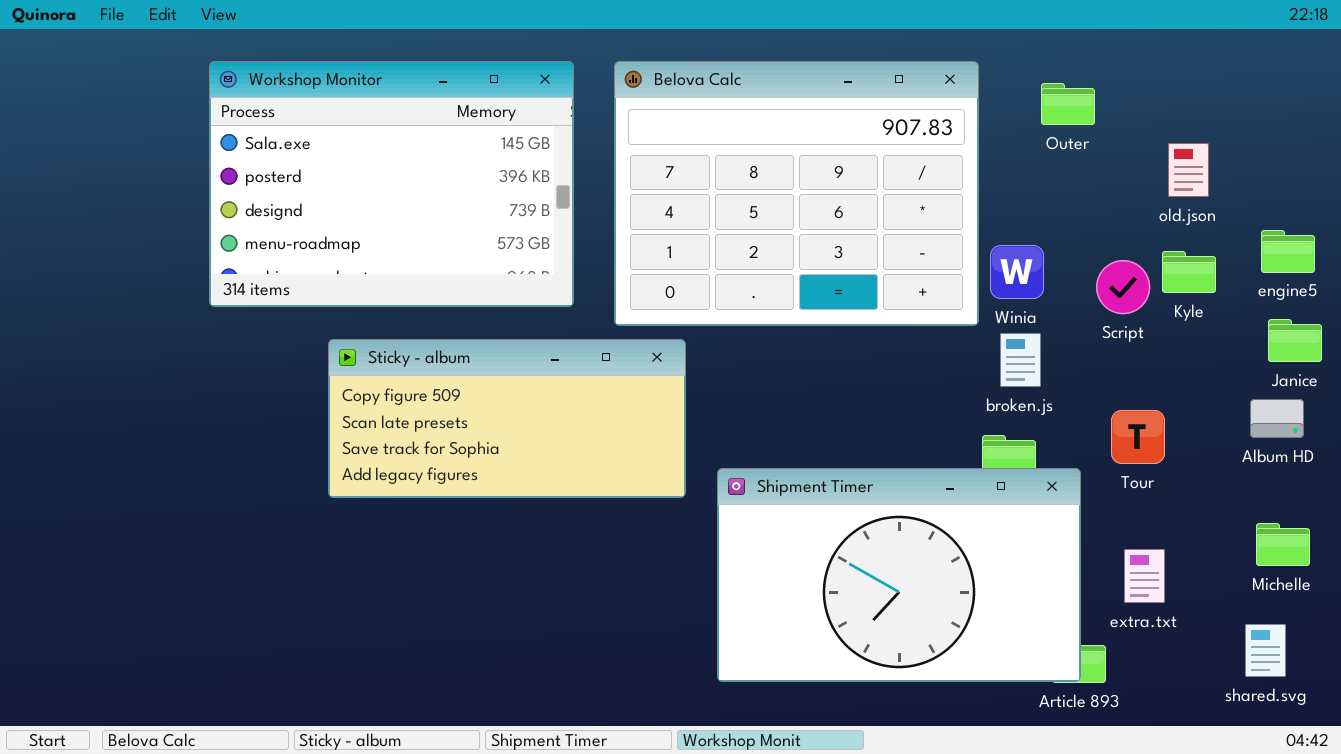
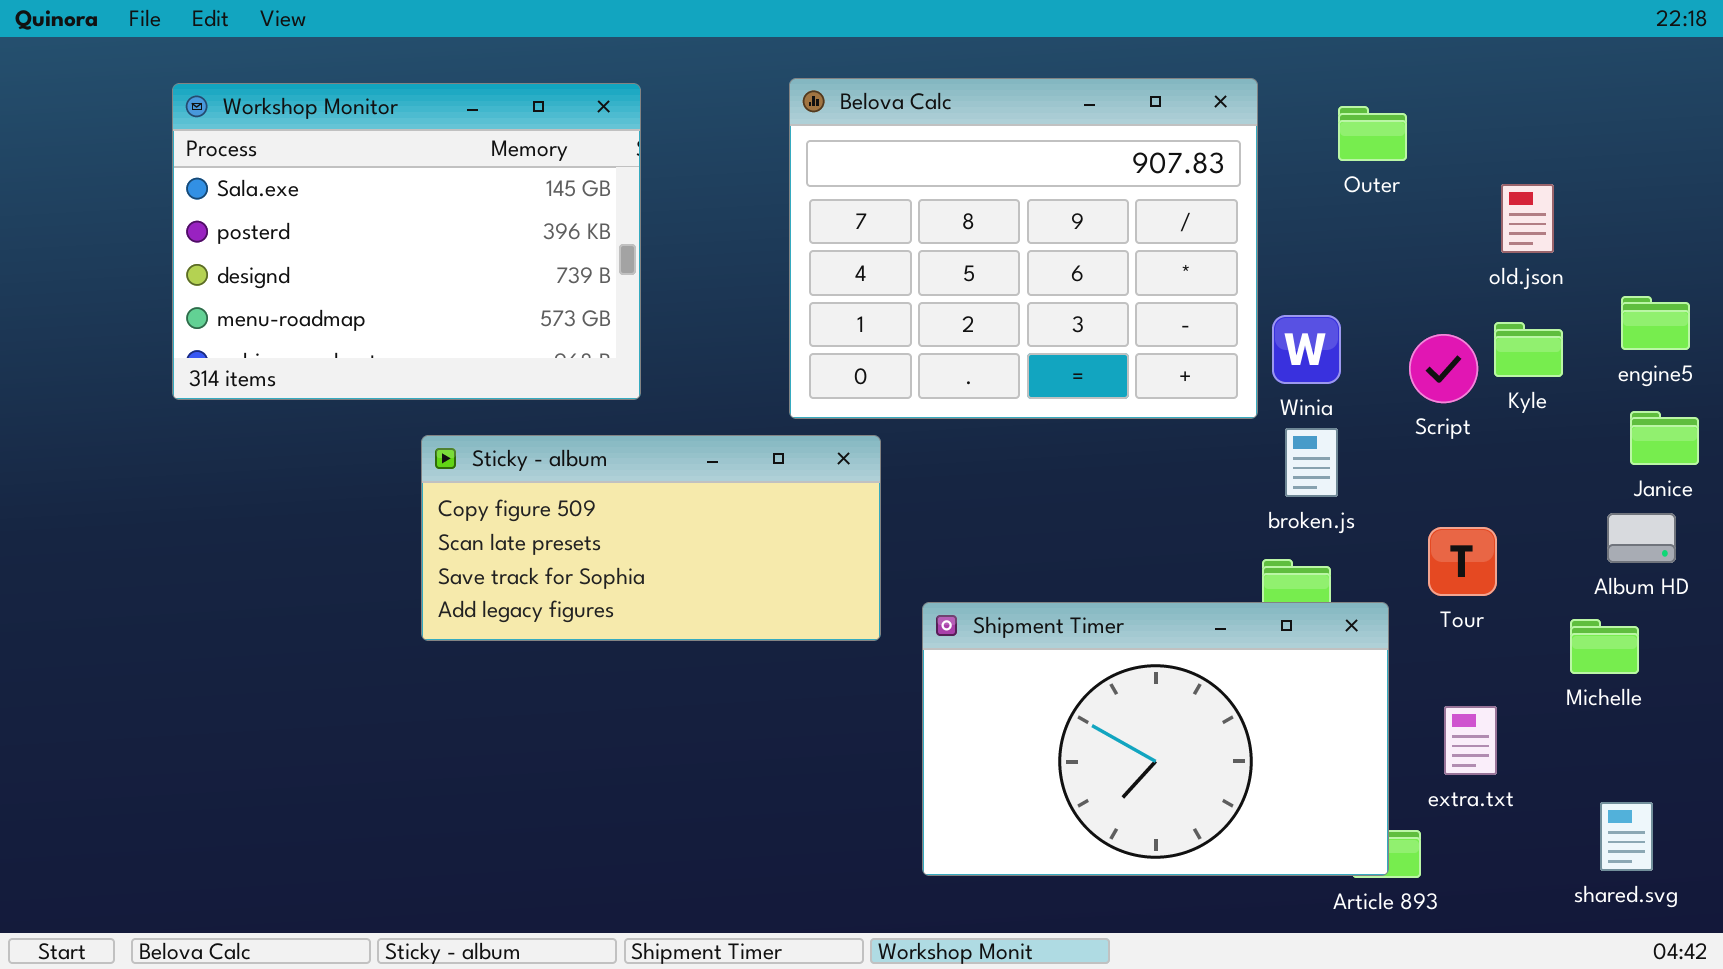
Workshop Monitor: [209,61,574,307] -> [172,83,641,400], moved
Michelle: [1256,523,1310,566] -> [1570,619,1639,674], moved

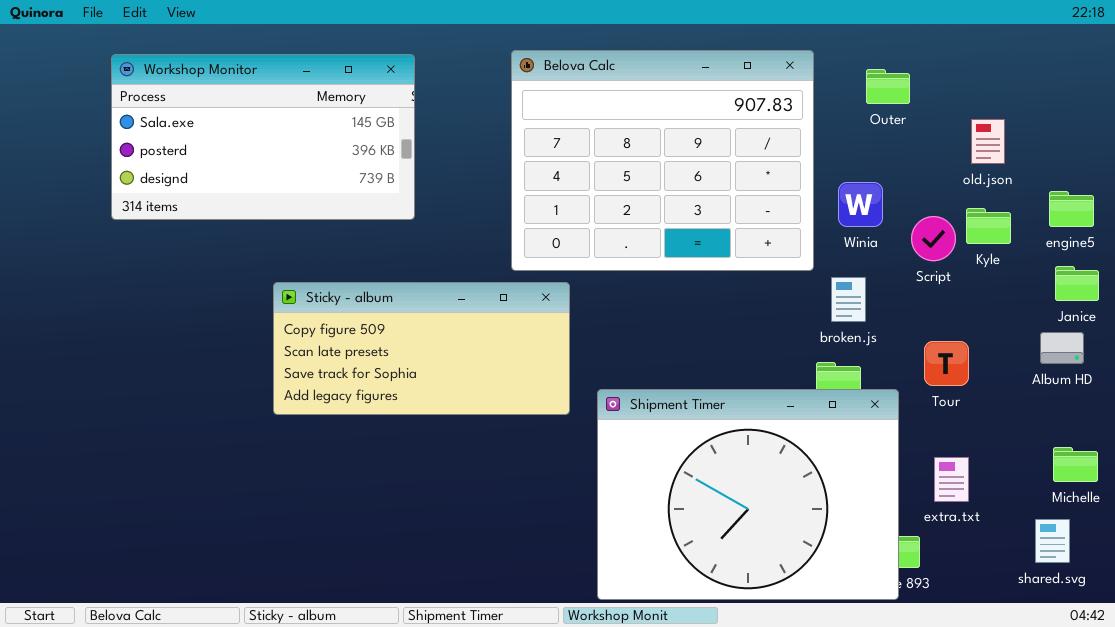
Workshop Monitor: [172,83,641,400] -> [111,54,415,220], resized
Winia: [1272,315,1341,384] -> [838,182,883,227], moved
Shipment Timer: [922,602,1389,876] -> [597,389,899,600], resized
Michelle: [1570,619,1639,674] -> [1053,447,1098,482], moved

